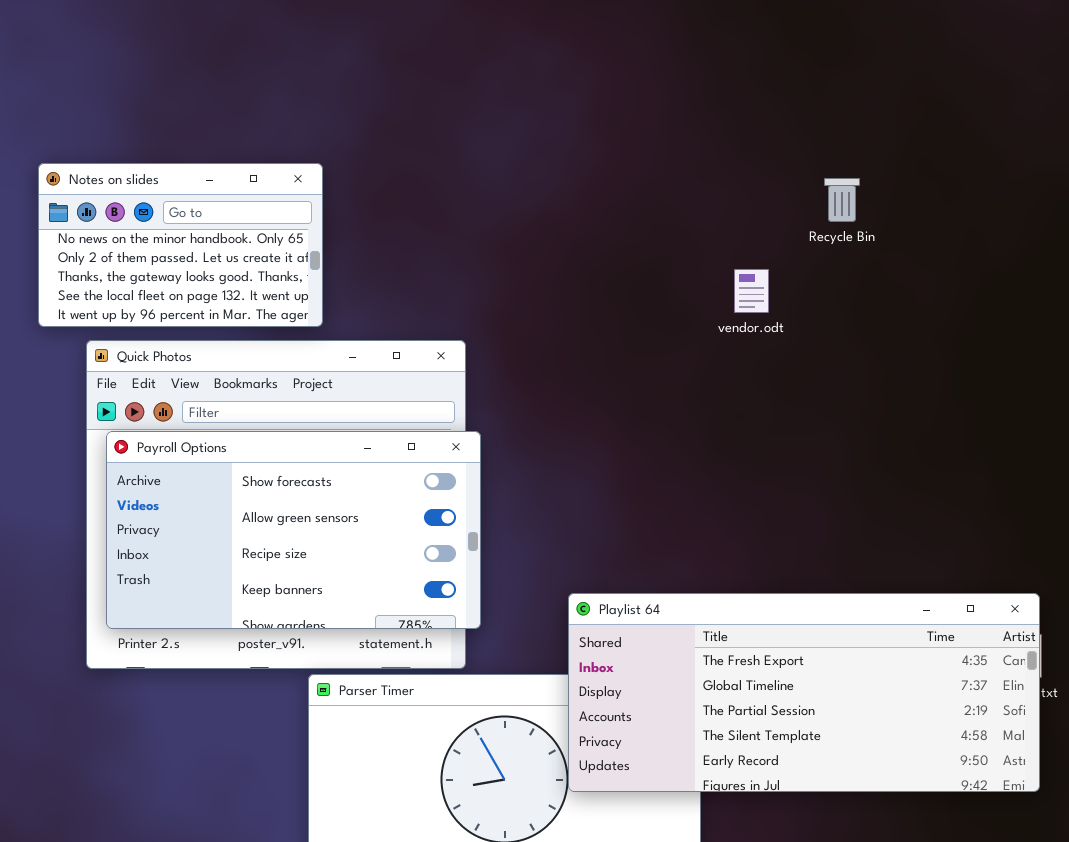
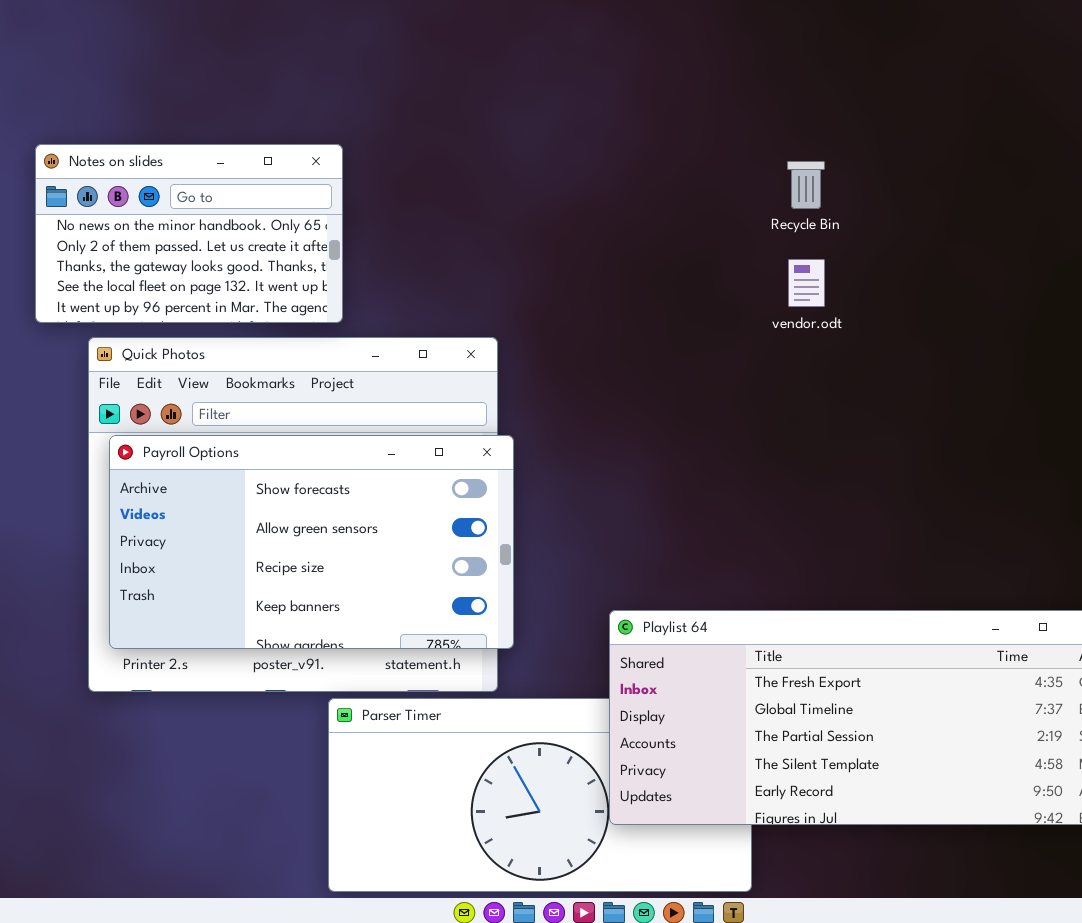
Recycle Bin: [824,178,860,222] -> [787,161,825,209], moved

